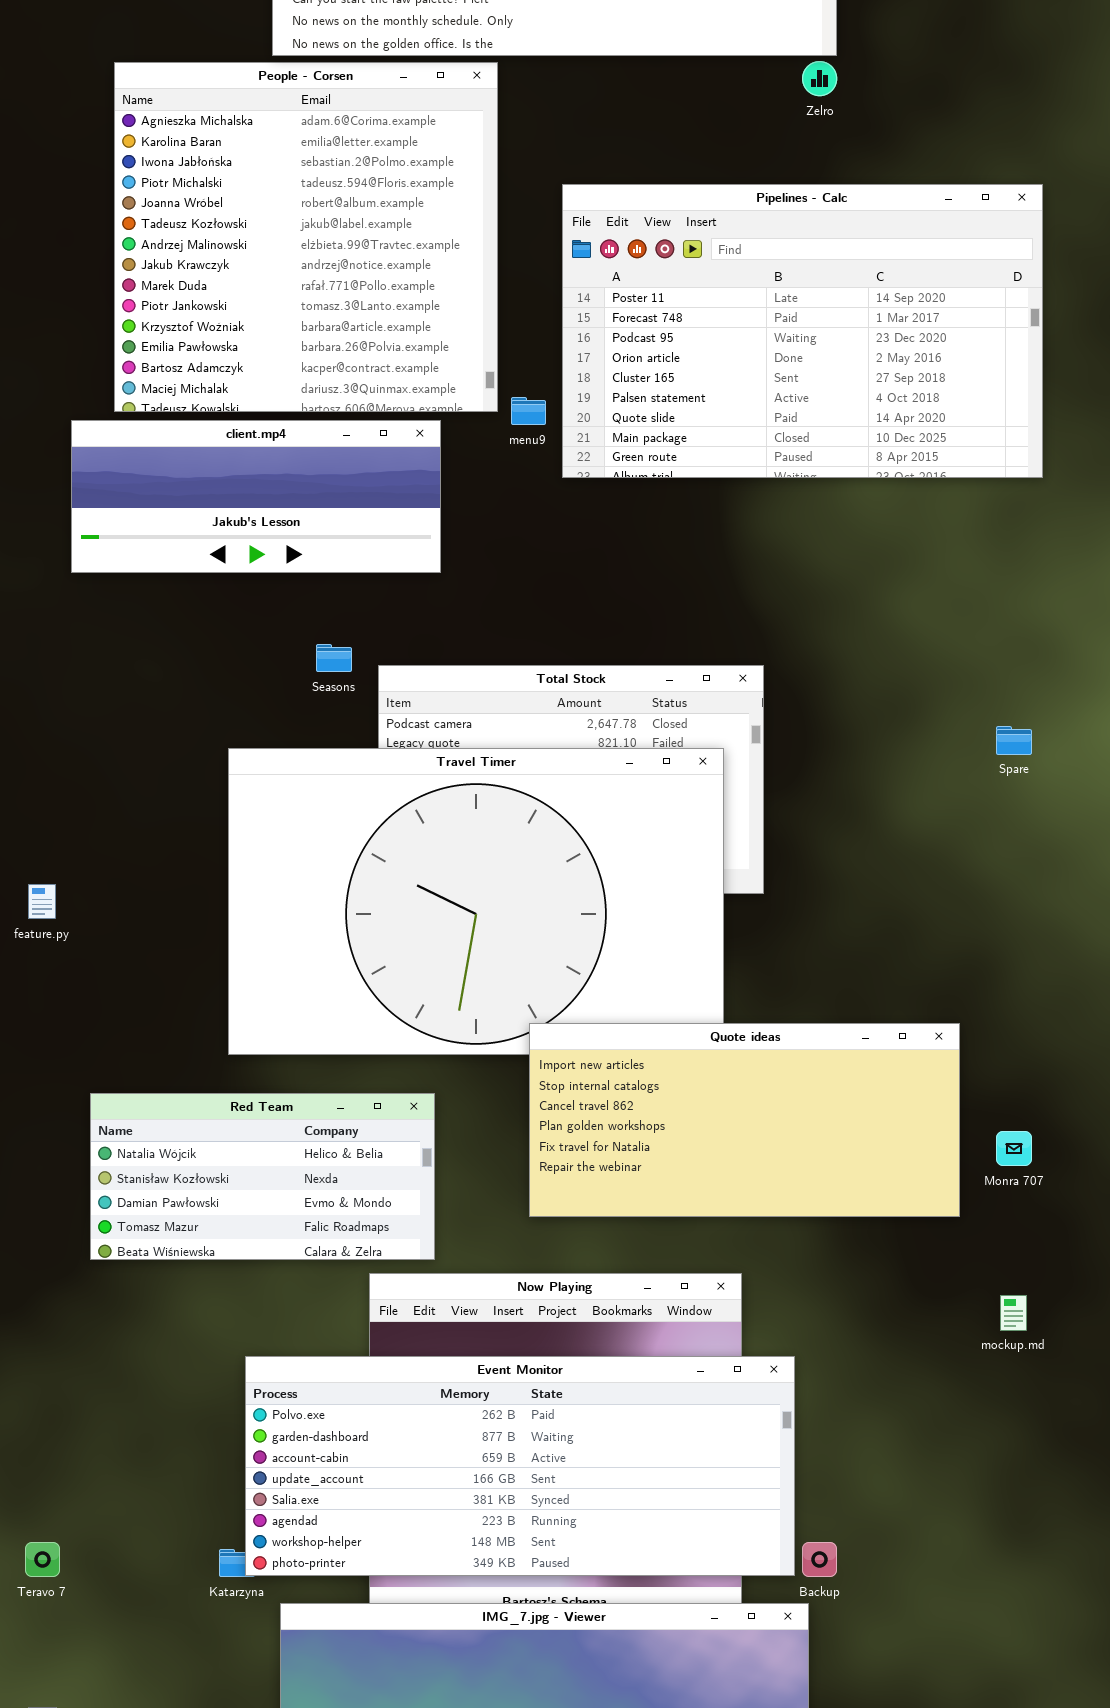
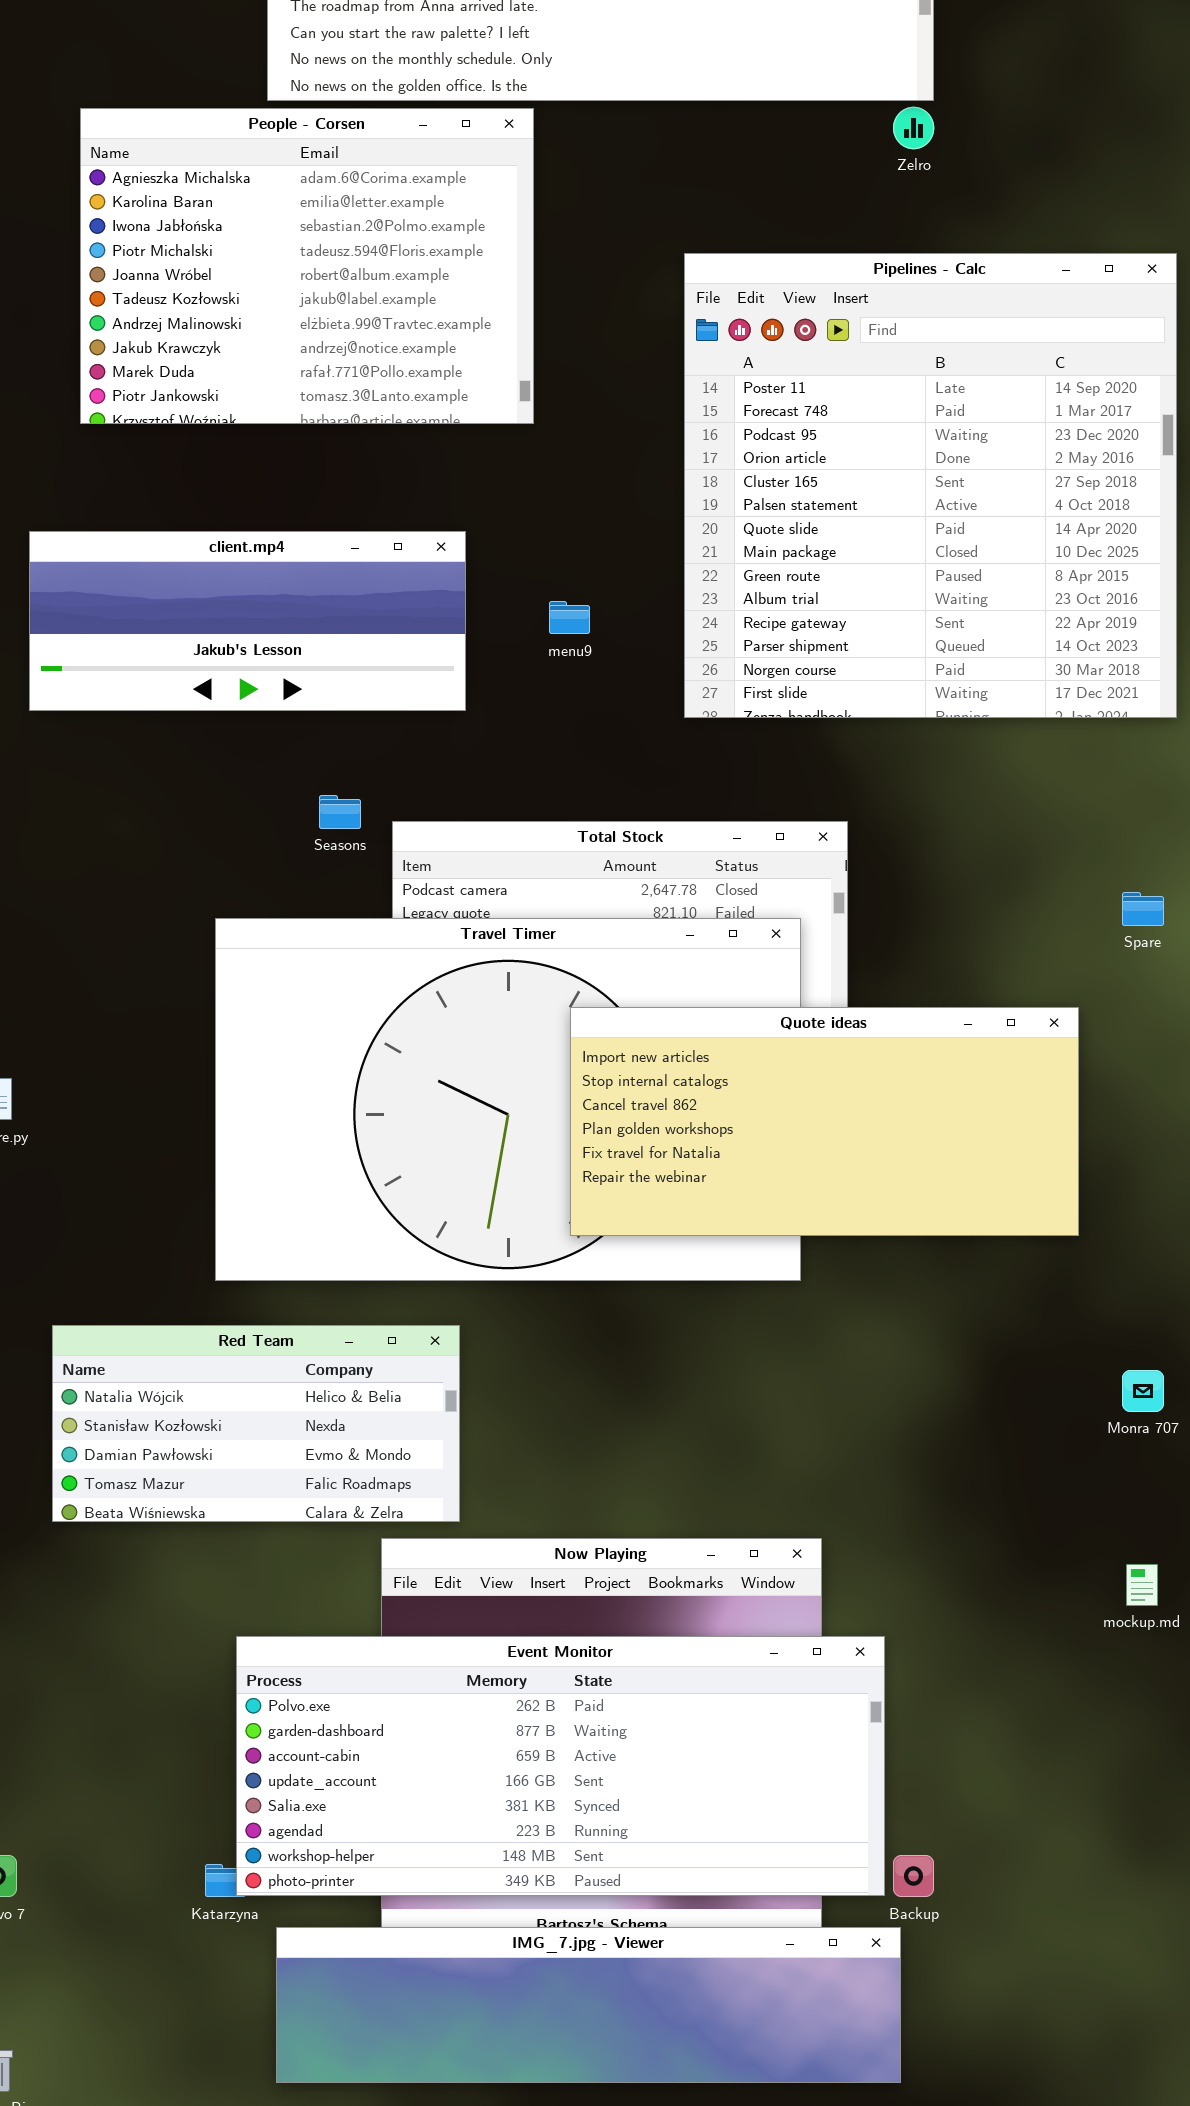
People - Corsen: [114,62,498,412] -> [80,108,534,424], resized
Pipelines - Calc: [562,184,1043,478] -> [684,253,1177,718], resized
menu9: [511,397,546,425] -> [549,601,590,634], moved
Quote ideas: [529,1023,960,1217] -> [570,1007,1079,1236], moved

